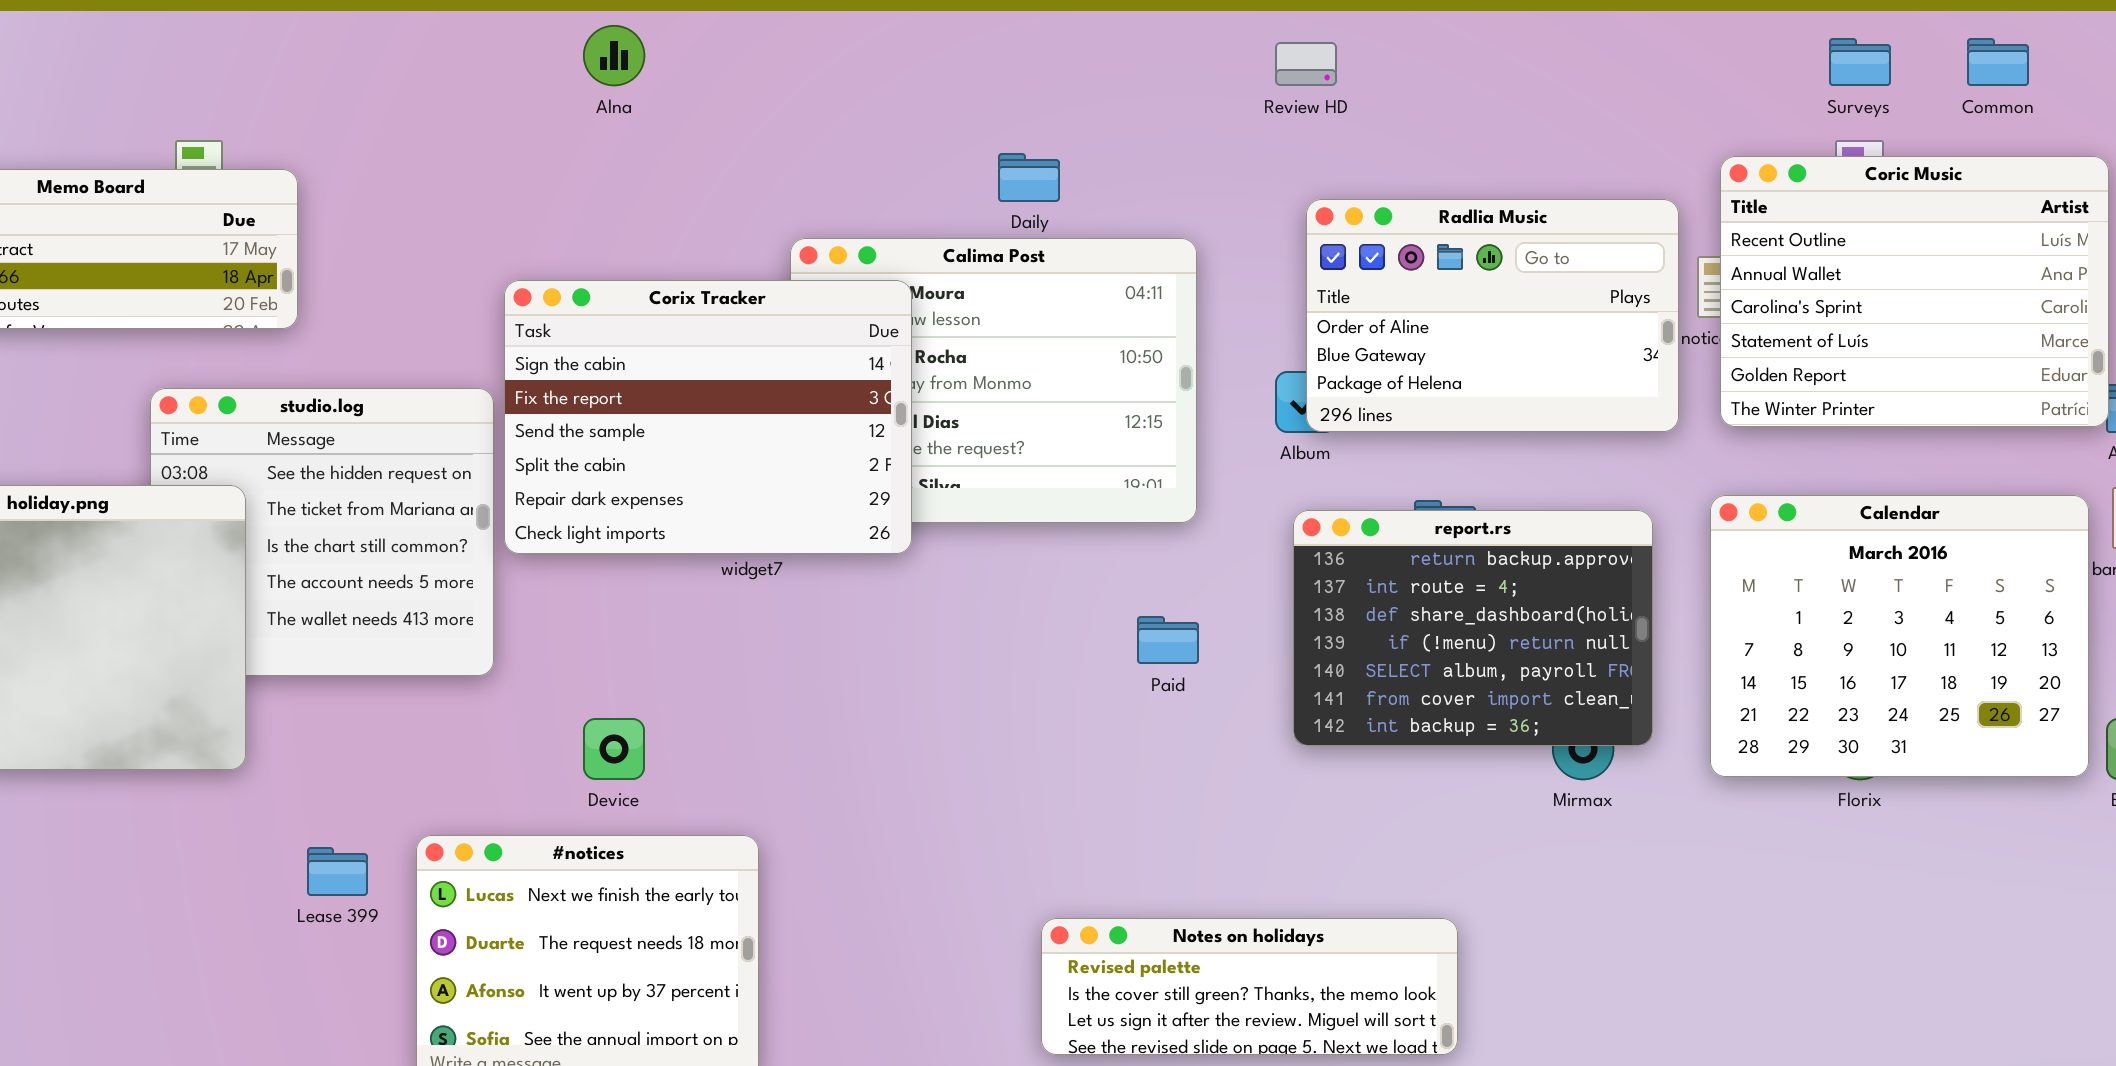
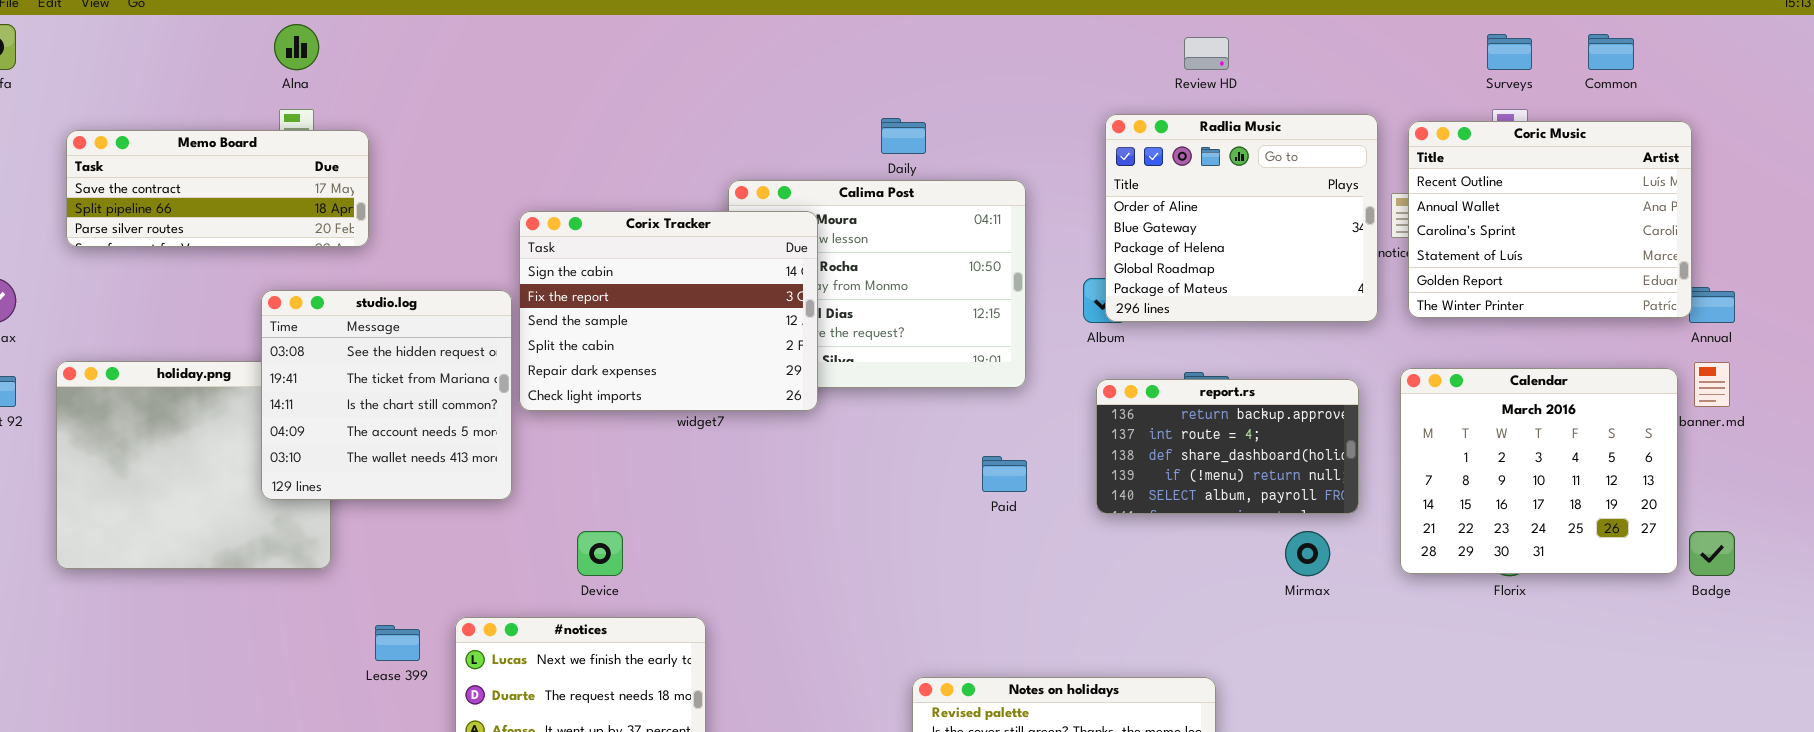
Alna: [583,25,645,86] -> [274,24,319,70], moved
Review HD: [1275,42,1337,86] -> [1184,37,1229,70], moved
Radlia Music: [1306,199,1679,432] -> [1105,114,1378,322], resized
studio.log: [150,388,494,676] -> [261,290,512,500], raised
report.rs: [1293,510,1653,746] -> [1096,379,1359,514], resized

